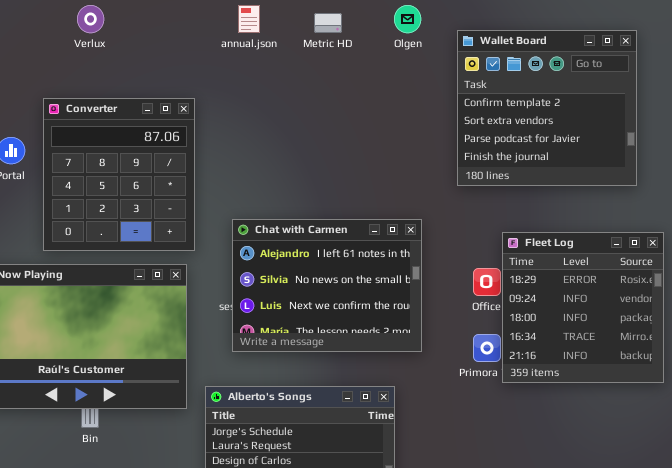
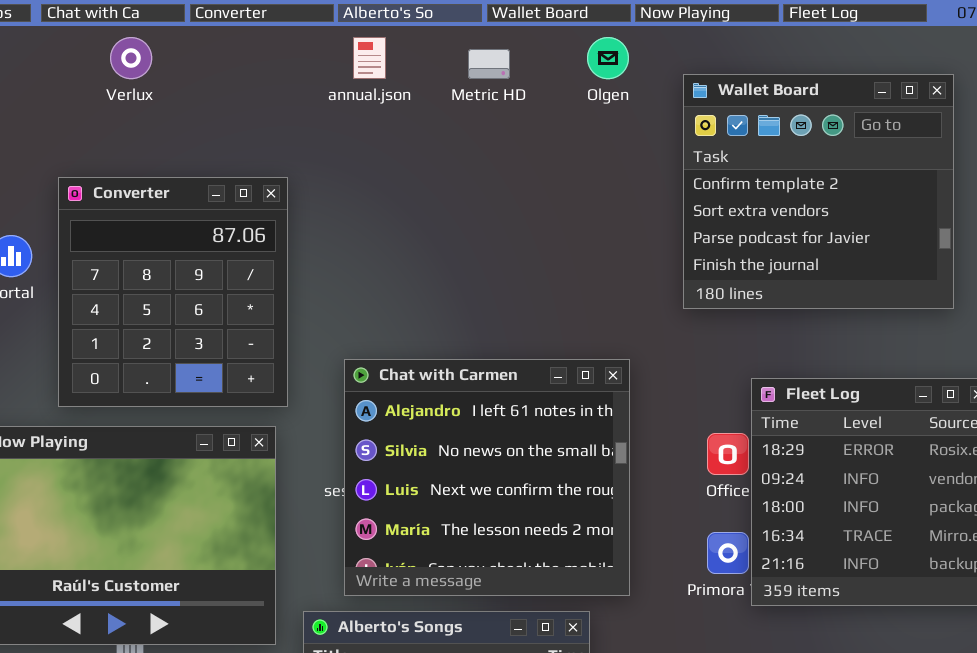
Chat with Carmen: [232,219,422,352] -> [344,359,630,596], resized

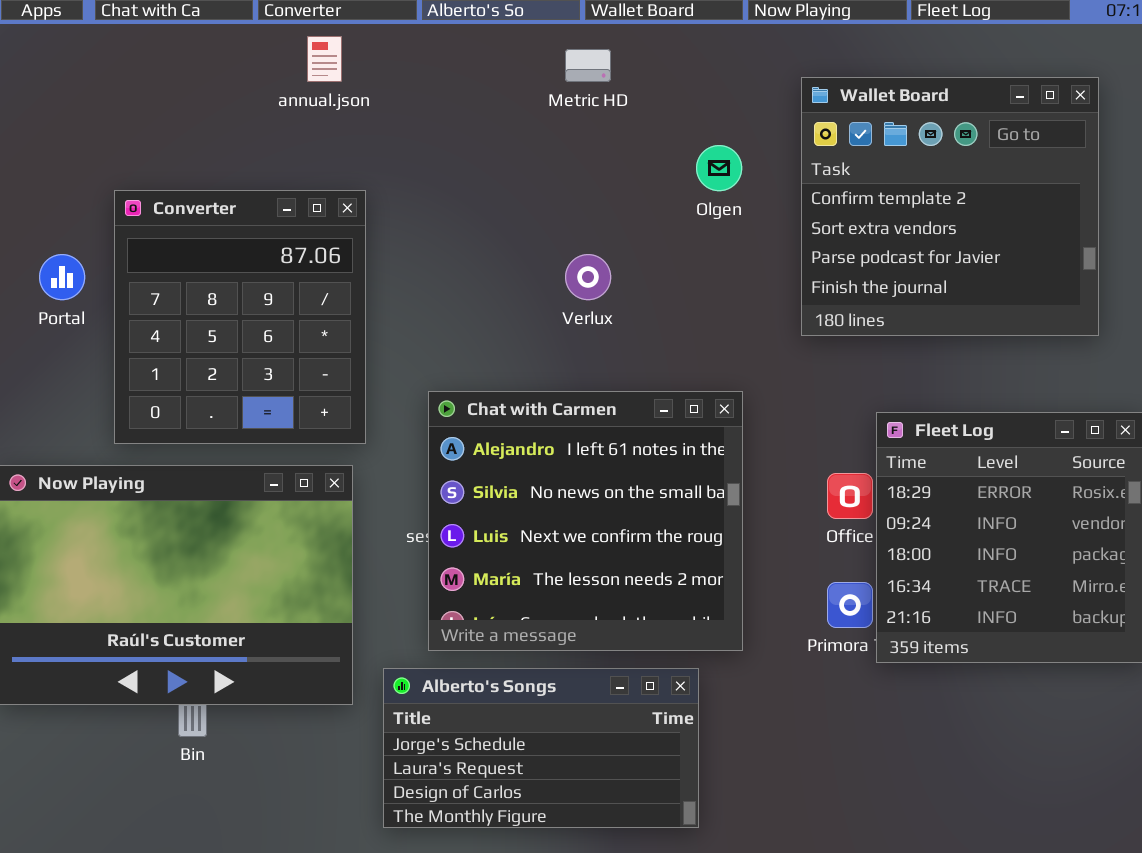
Verlux: [110,37,152,79] -> [565,254,611,300], moved
annual.json: [353,37,386,79] -> [307,36,342,82], moved
Olgen: [587,37,629,79] -> [696,145,742,191], moved

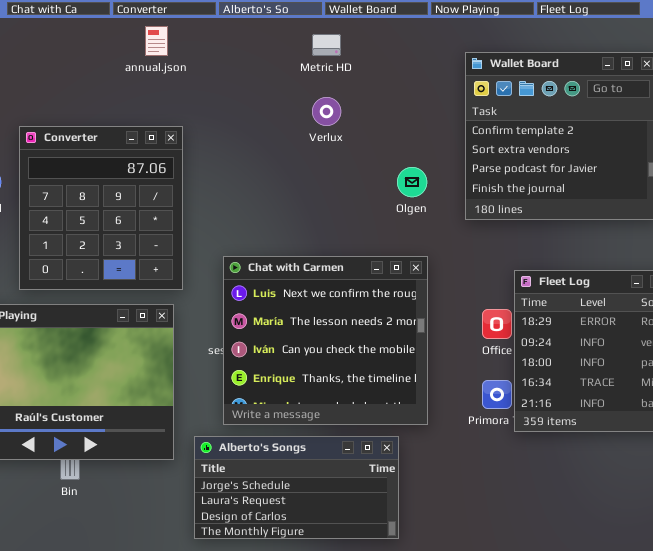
Olgen: [696,145,742,191] -> [397,167,427,197], moved
Verlux: [565,254,611,300] -> [312,97,341,126], moved
Chat with Carmen: [428,391,743,651] -> [223,256,428,425], scrolled down 2 rows

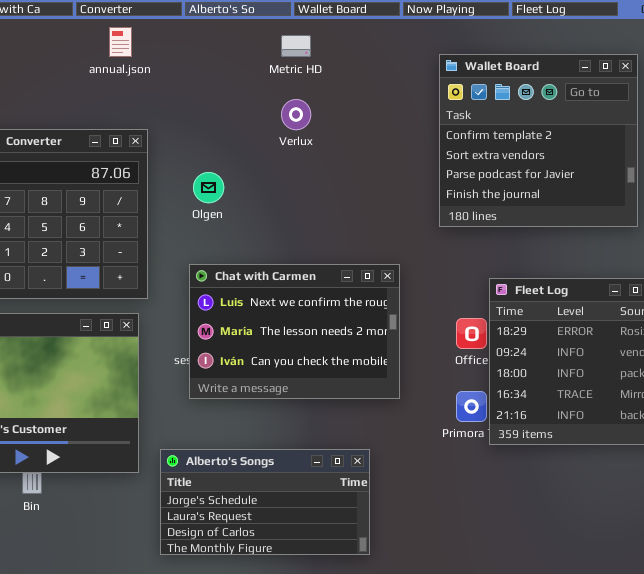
Olgen: [397,167,427,197] -> [193,172,224,203], moved
Chat with Carmen: [223,256,428,425] -> [189,264,400,399], resized

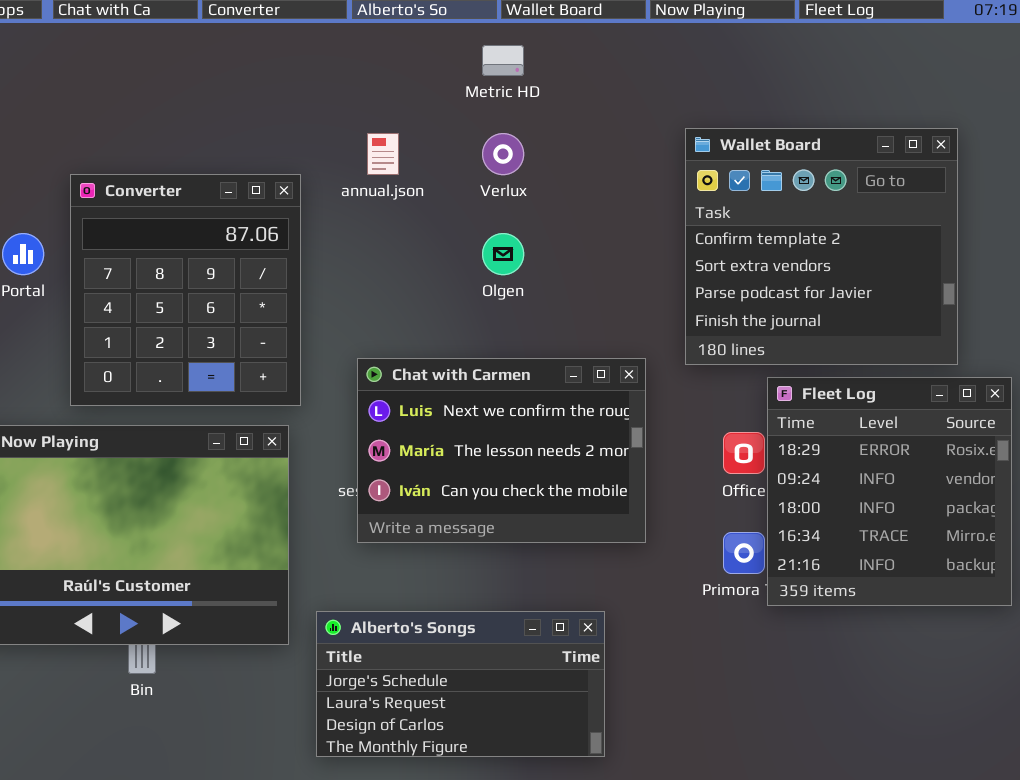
annual.json: [109,27,132,57] -> [367,133,399,175], moved
Wallet Board: [439,54,638,227] -> [685,128,958,365], moved
Olgen: [193,172,224,203] -> [482,233,524,275], moved

